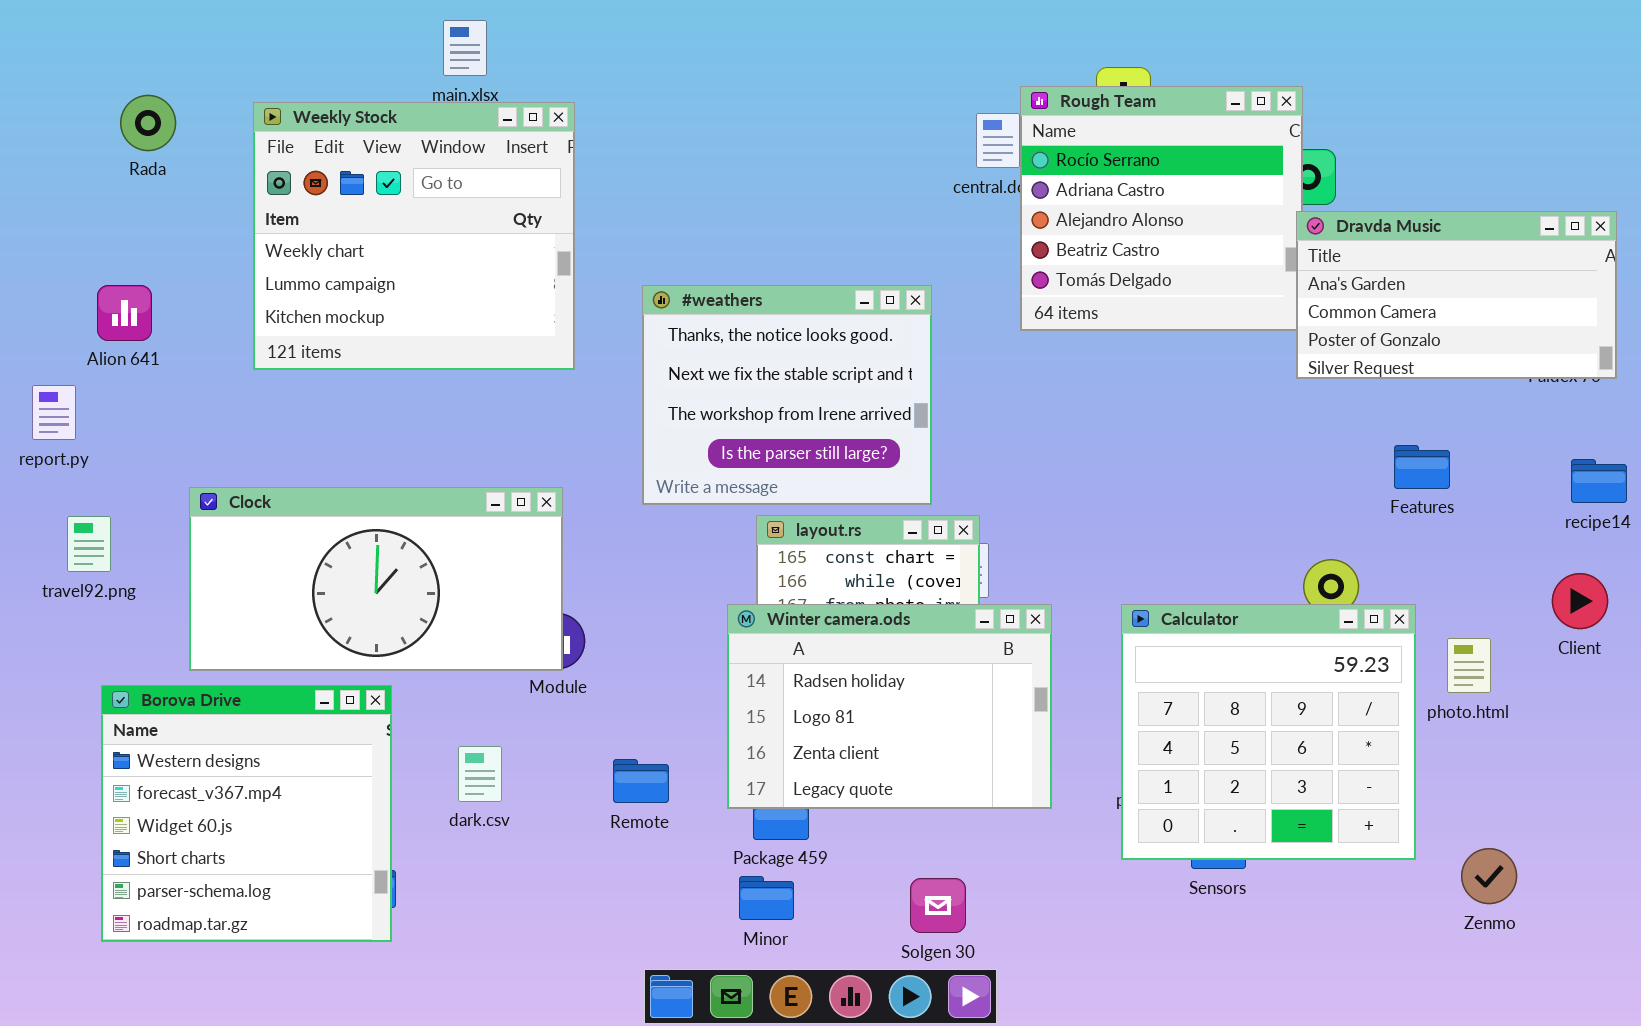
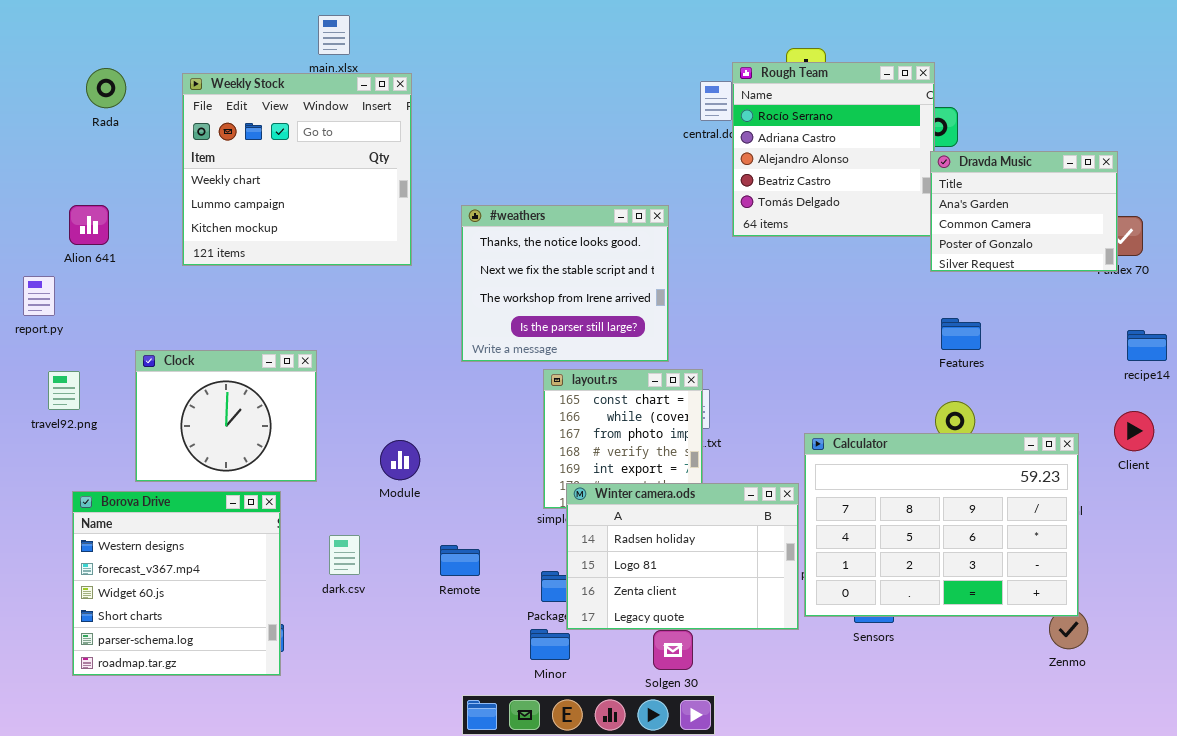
Dravda Music: [1296,211,1617,379] -> [930,151,1118,272], resized
Features: [1394,445,1450,489] -> [941,318,981,350], moved
Clock: [189,487,563,671] -> [135,350,317,482], resized
Winter camera.ods: [727,604,1052,809] -> [566,483,799,630], moved
Calculator: [1121,604,1416,860] -> [804,433,1079,617], resized

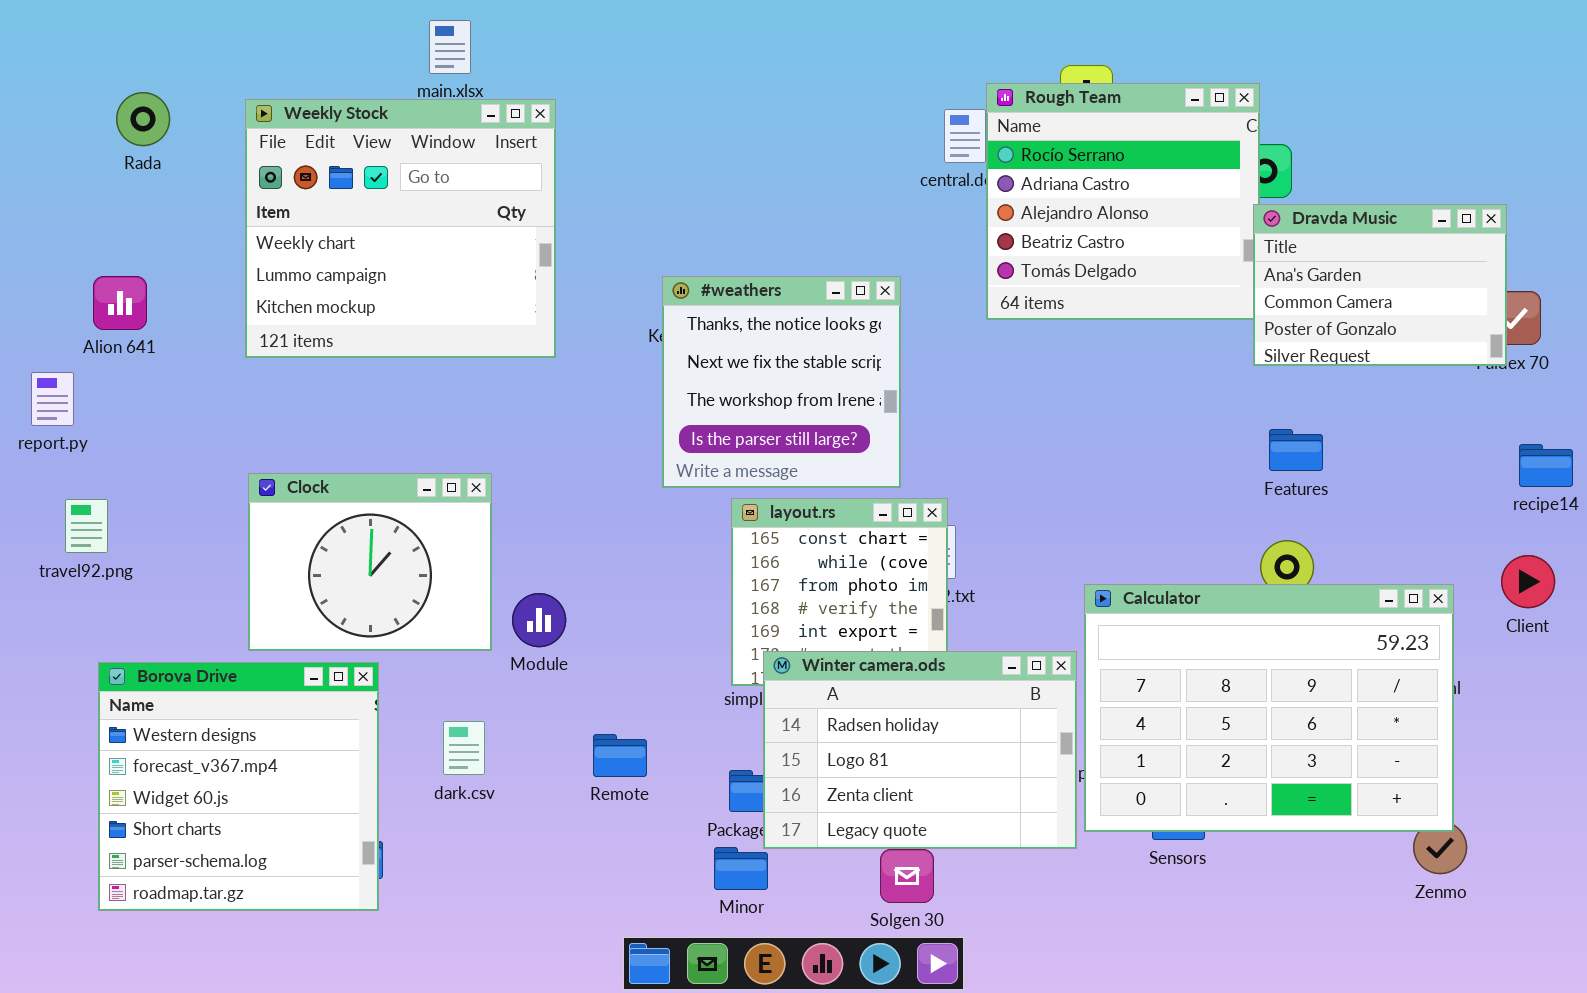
#weathers: [461,205,669,362] -> [662,276,901,488], resized
Clock: [135,350,317,482] -> [248,473,492,651], moved

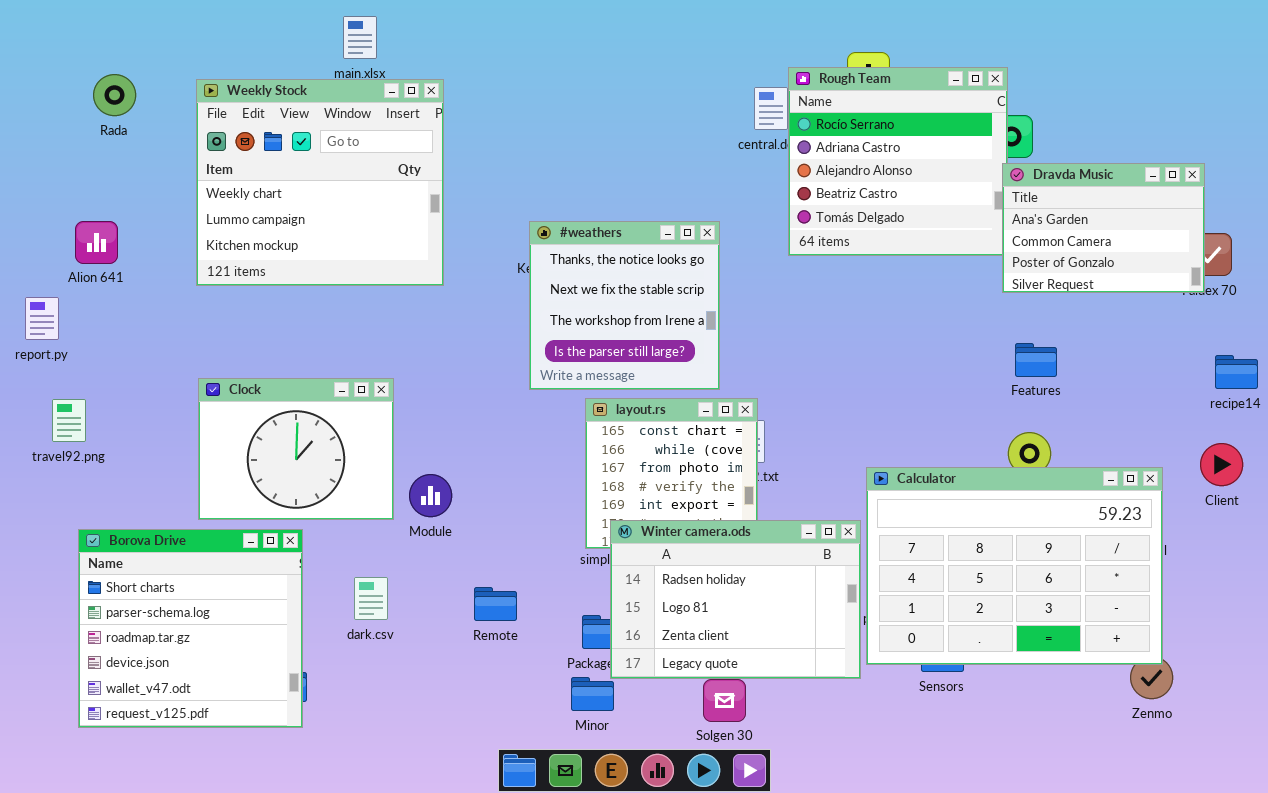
Borova Drive: [98,662,379,911] -> [78,529,303,728], scrolled down 3 rows

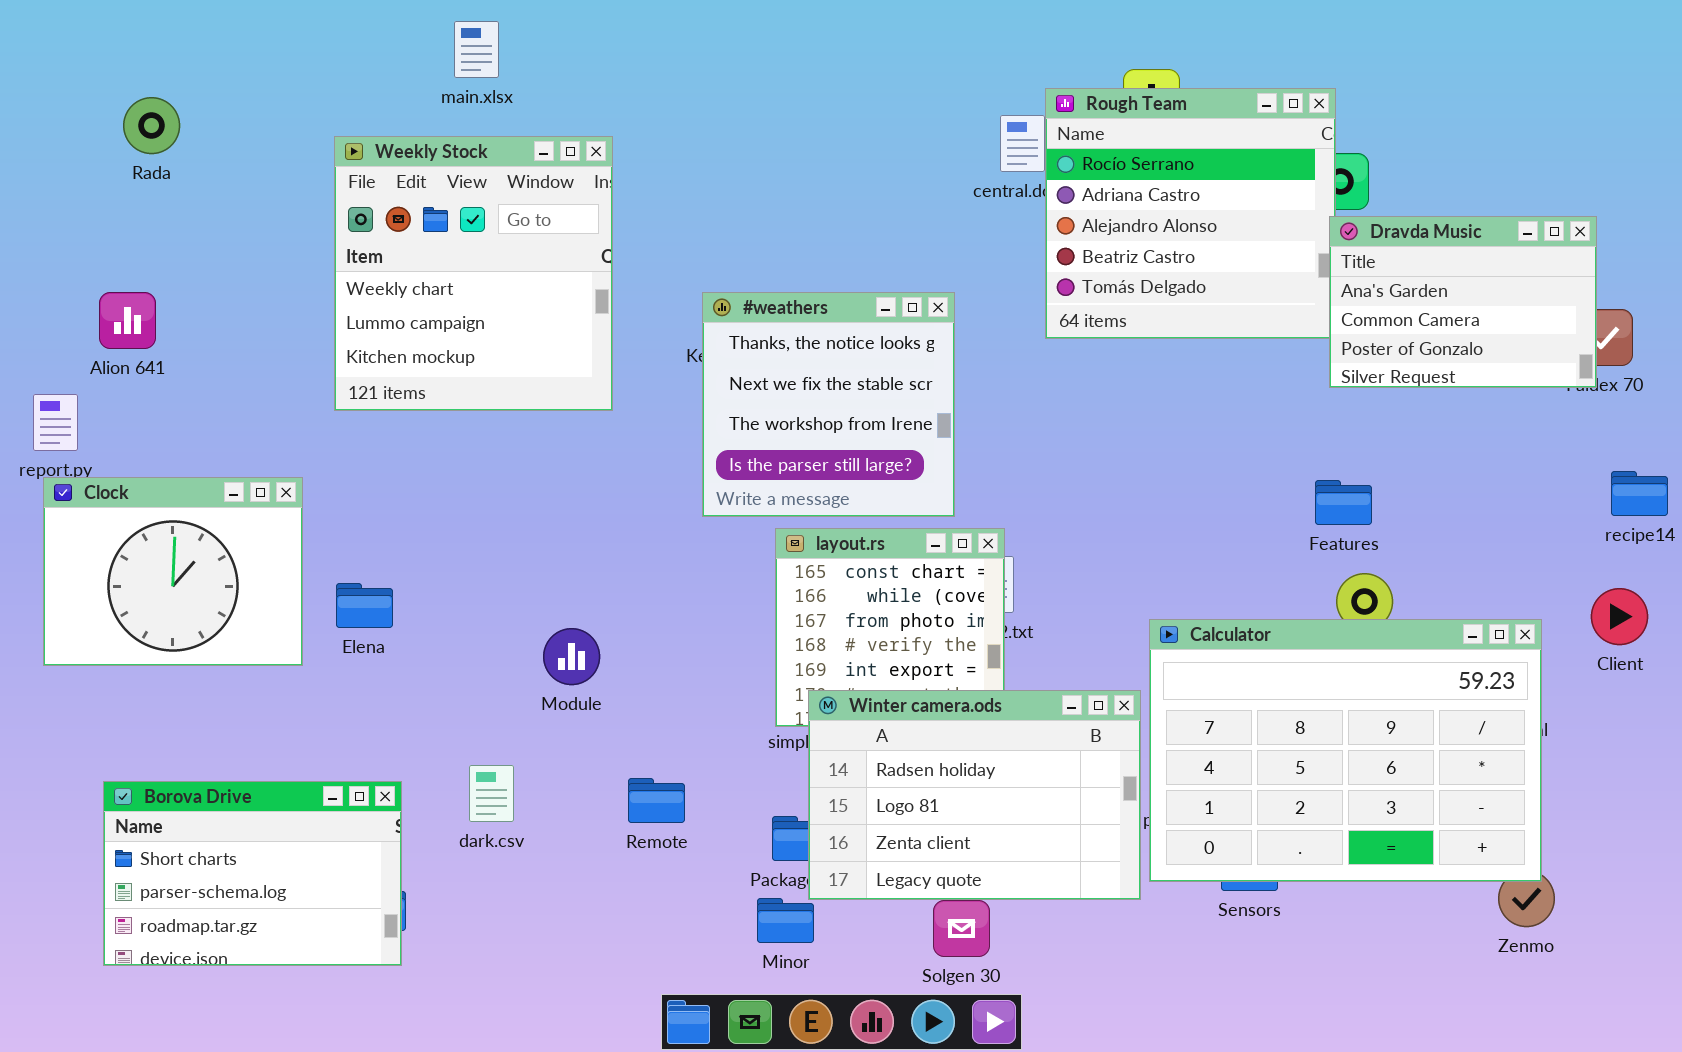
Weekly Stock: [196,79,444,286] -> [334,136,613,411], moved, resized
Features: [1015,343,1057,377] -> [1315,480,1372,525], moved
Clock: [198,378,394,520] -> [43,477,303,666], moved
Borova Drive: [78,529,303,728] -> [103,781,402,966], resized

